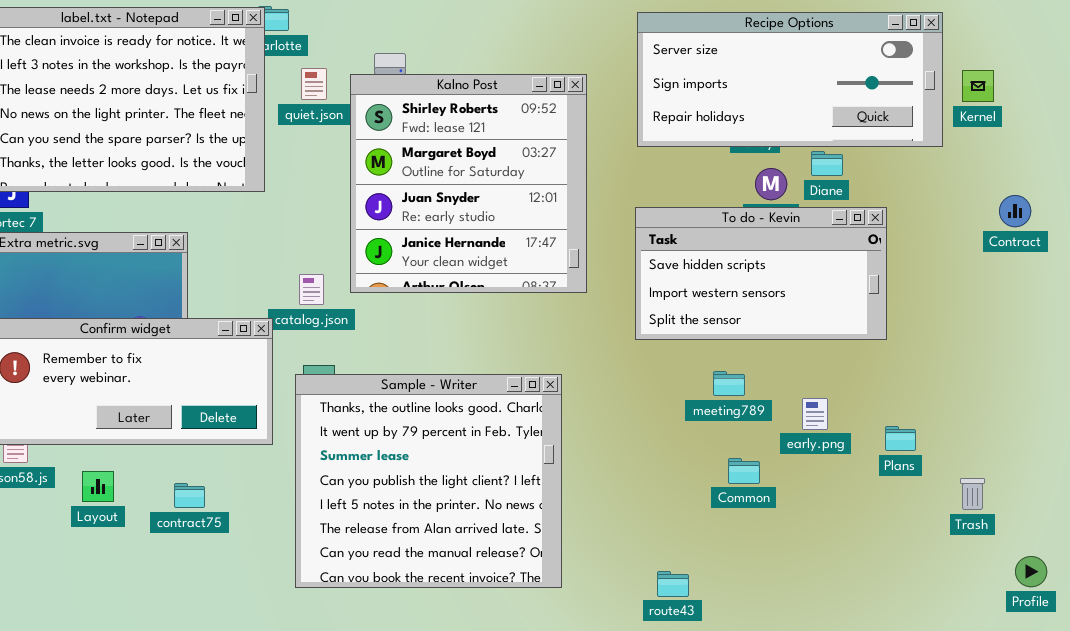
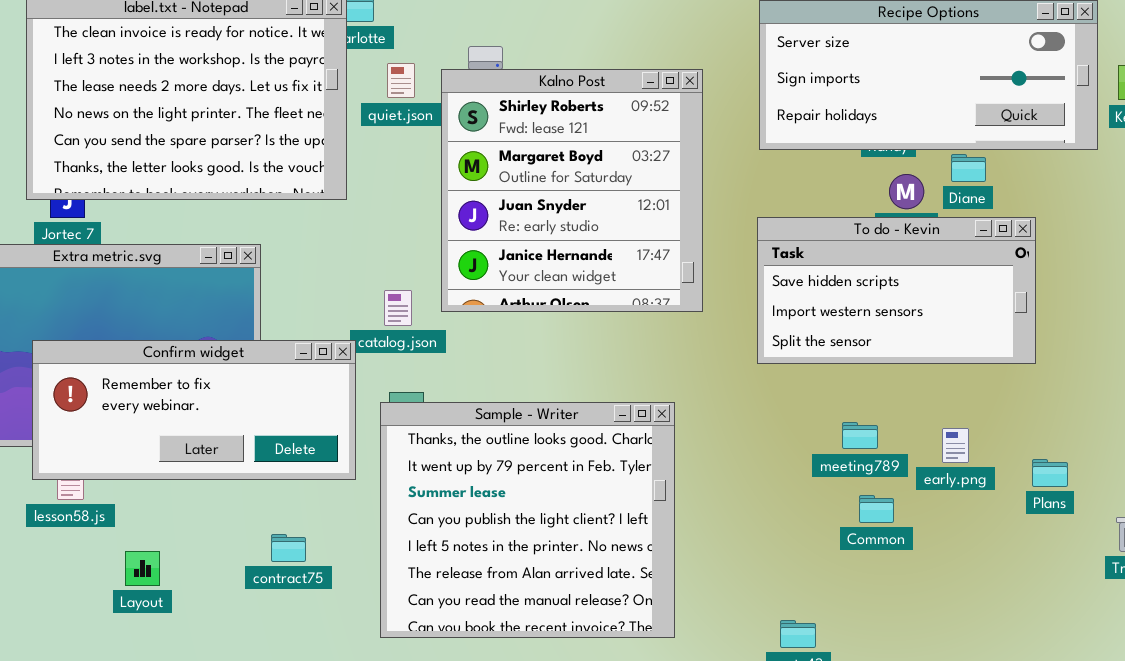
meeting789: [713,371,745,396] -> [842,422,878,449], moved
Layout: [82,471,114,502] -> [125,551,160,586], moved
contract75: [174,483,205,508] -> [271,534,306,562], moved

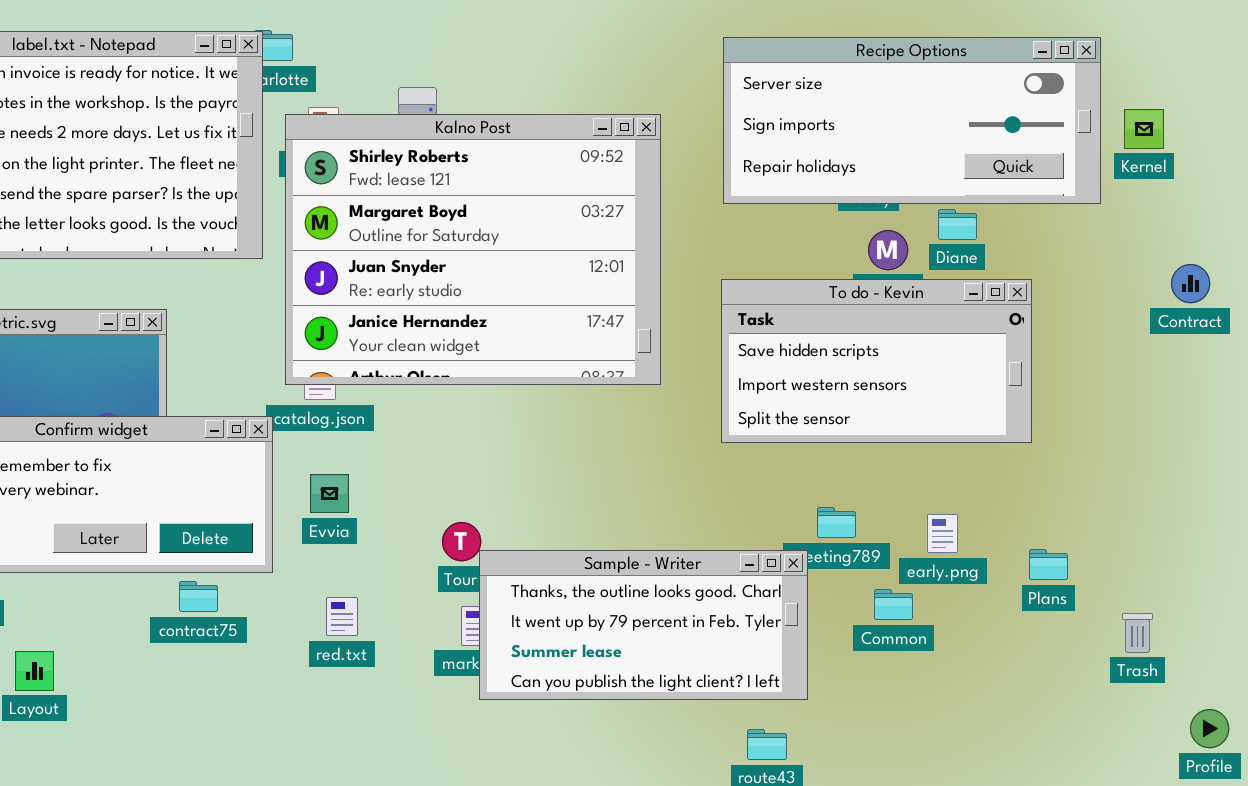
Kalno Post: [441,69,703,312] -> [285,114,661,385], resized
Sample - Writer: [380,402,675,638] -> [479,550,808,700], moved, resized
Common: [859,495,894,523] -> [874,589,913,620], moved
contract75: [271,534,306,562] -> [179,581,218,612], moved

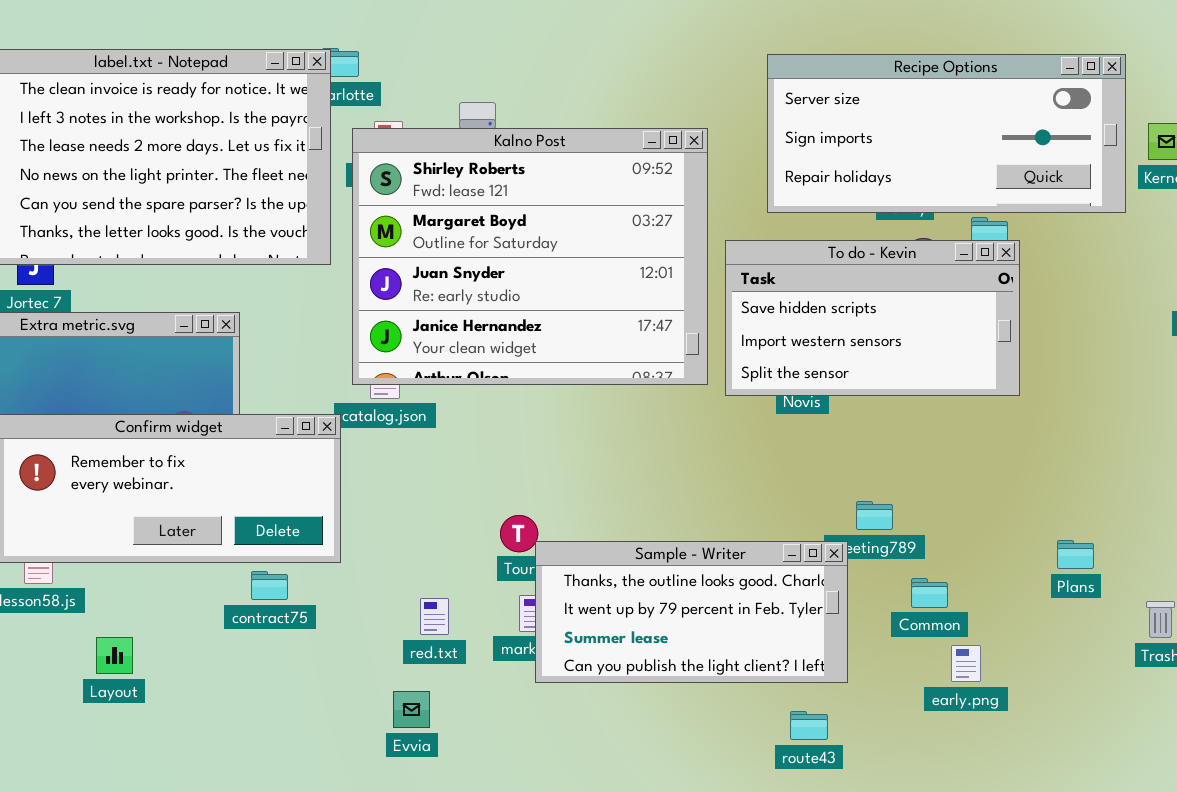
To do - Kevin: [721,279,1032,443] -> [725,240,1020,396], moved
Evvia: [310,474,349,513] -> [393,691,430,728], moved
early.png: [927,514,958,553] -> [951,645,981,682], moved
red.txt: [326,597,358,636] -> [420,598,449,635], moved

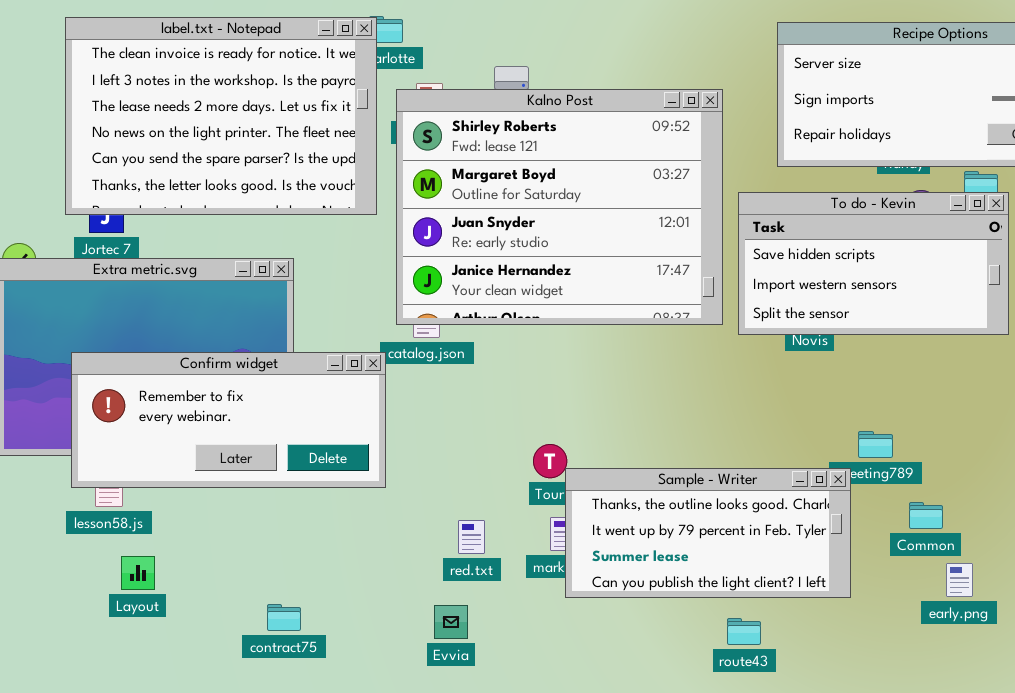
contract75: [251,571,288,600] -> [267,604,301,631], moved
Layout: [96,637,133,674] -> [121,556,155,590], moved
route43: [790,711,828,740] -> [727,618,761,645], moved

